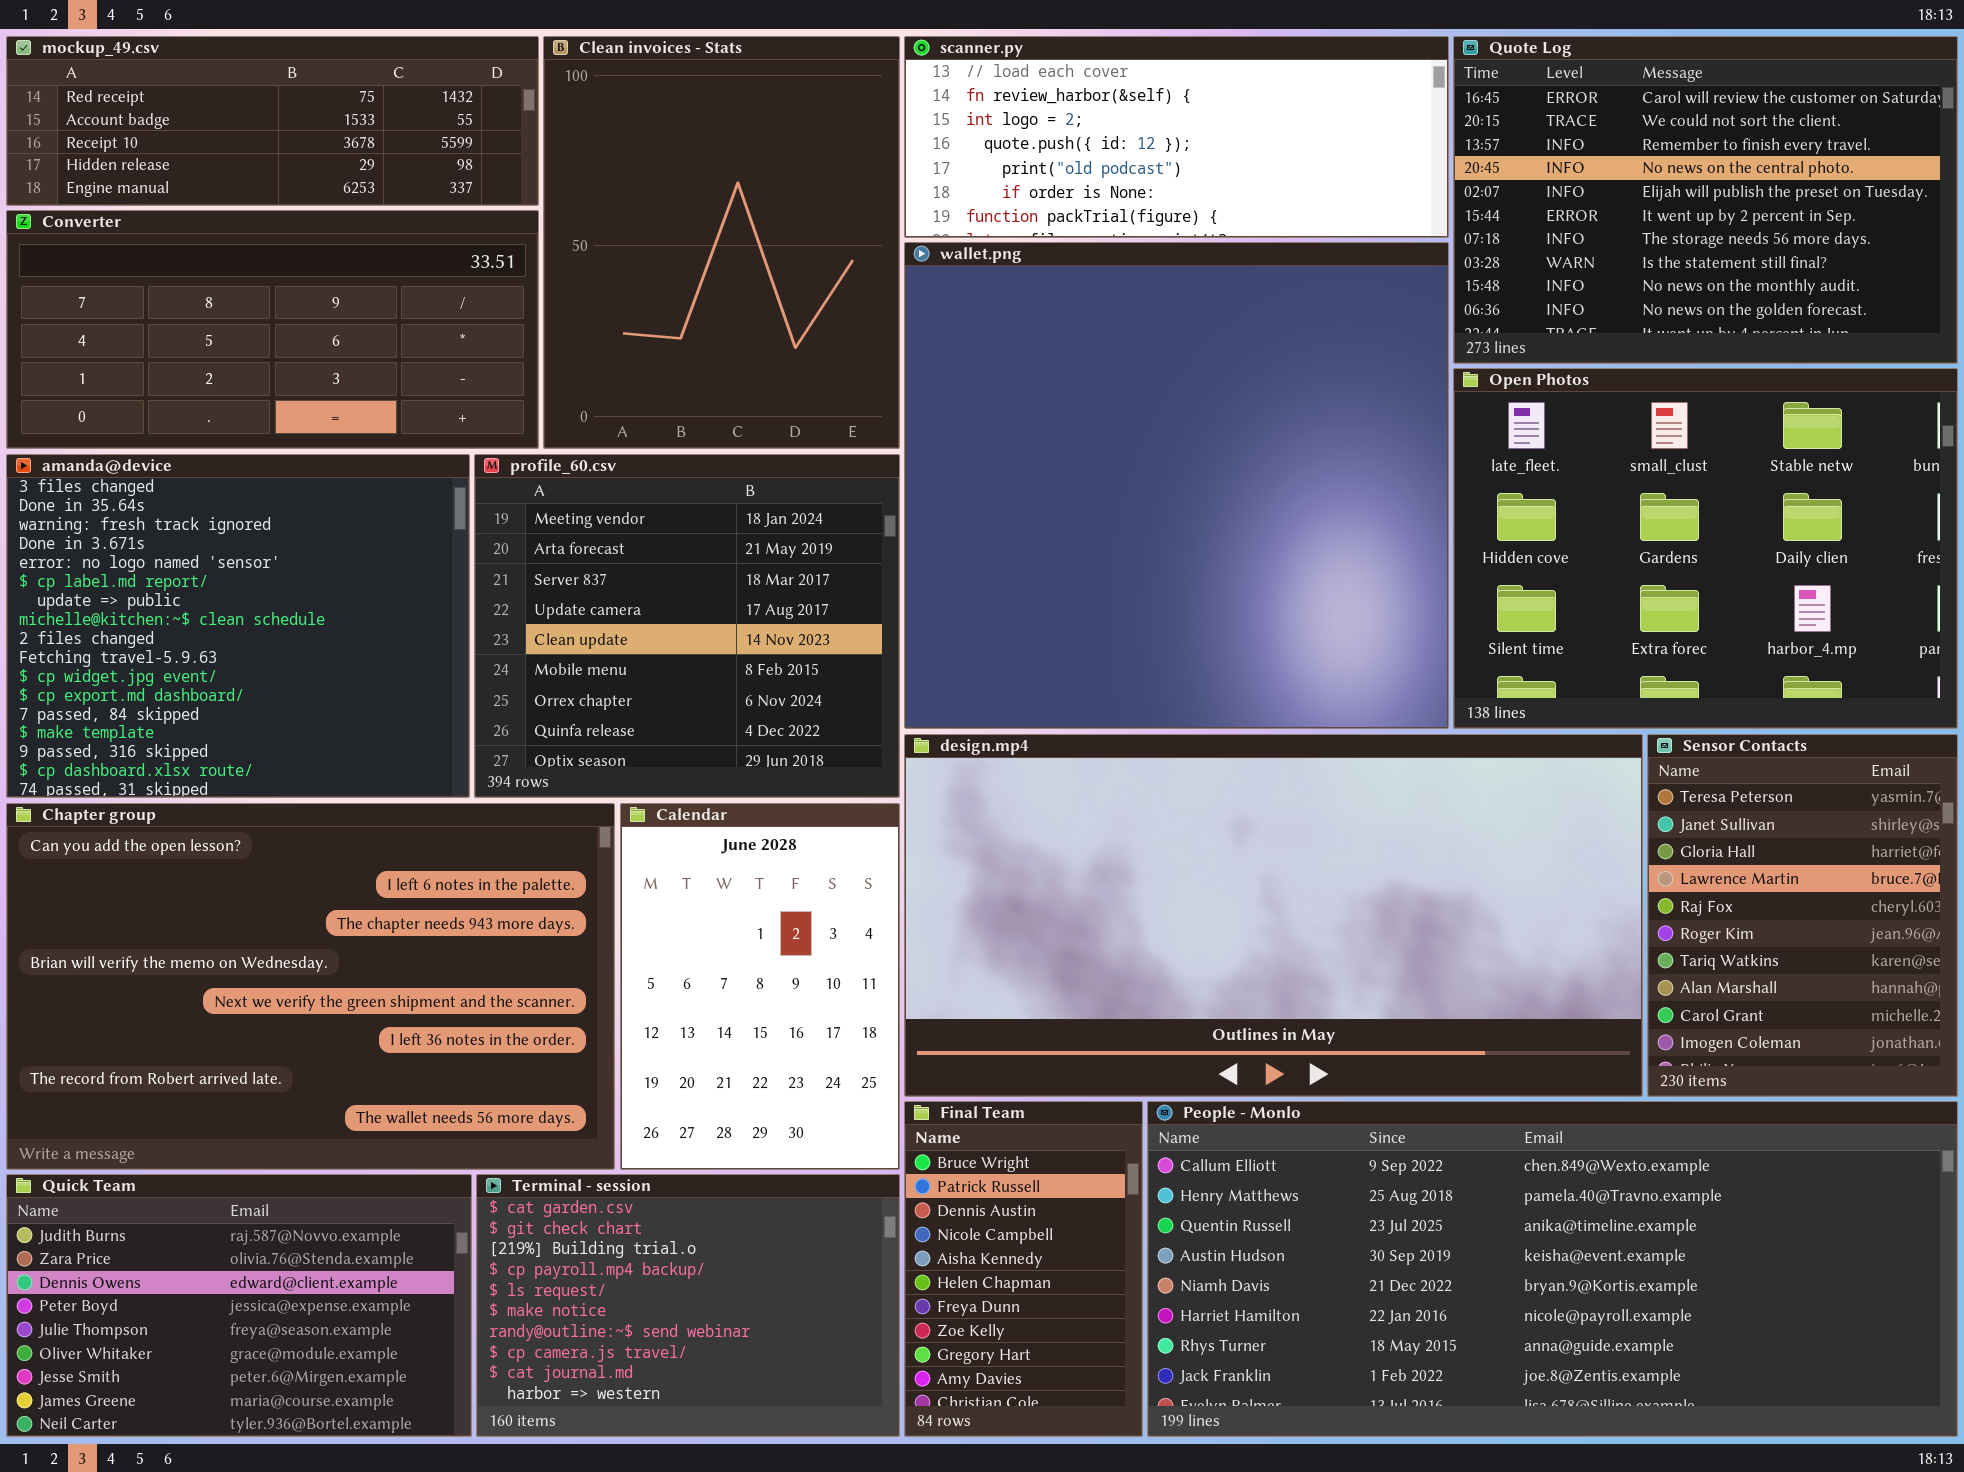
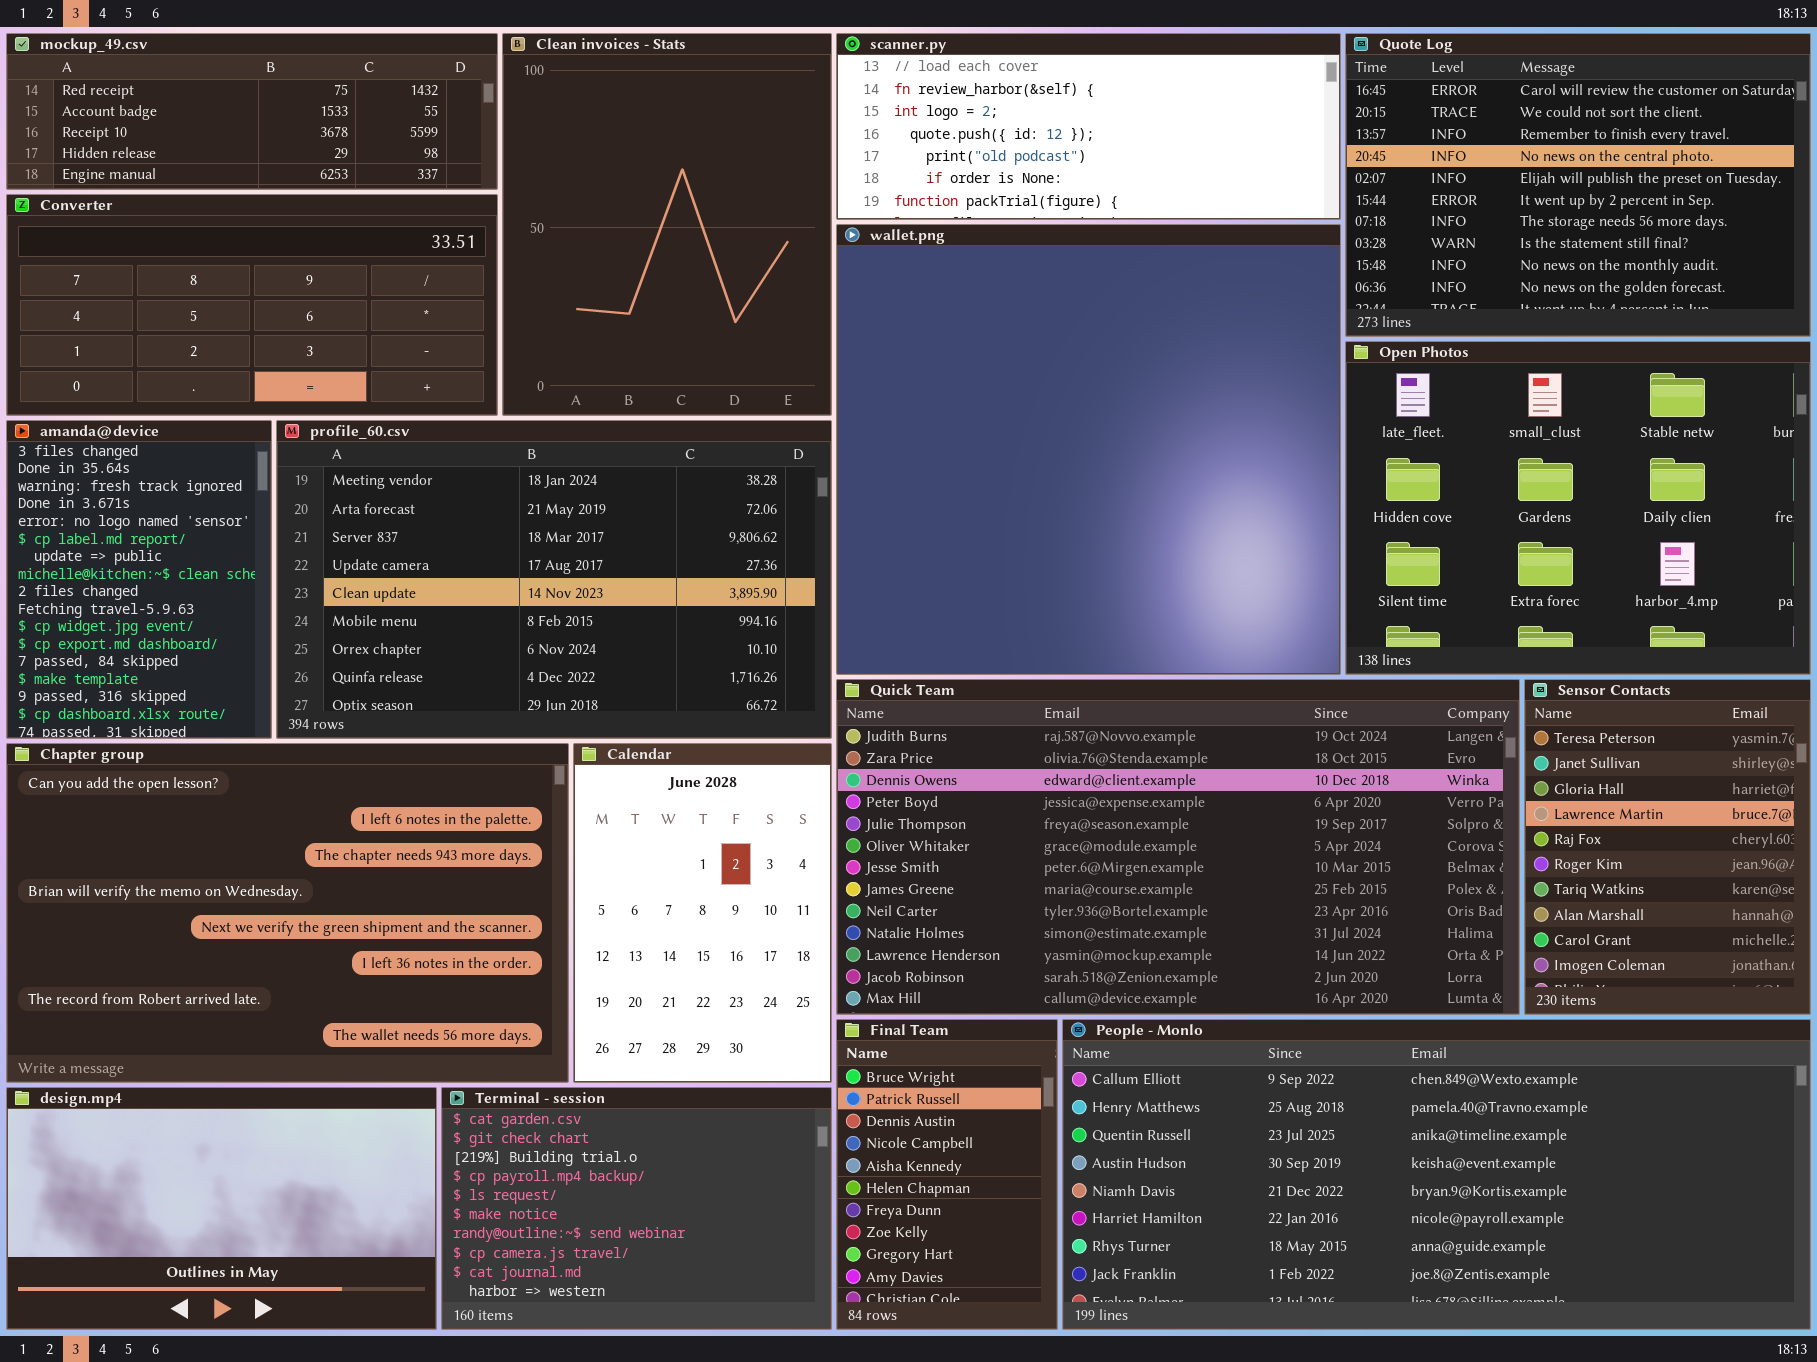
amanda@device: [6,454,470,798] -> [6,420,272,739], resized
profile_60.csv: [474,454,900,798] -> [276,420,832,739], resized
design.mp4: [904,734,1643,1097] -> [6,1087,437,1330], moved, resized
Quick Team: [6,1174,472,1437] -> [836,679,1520,1015], moved, resized

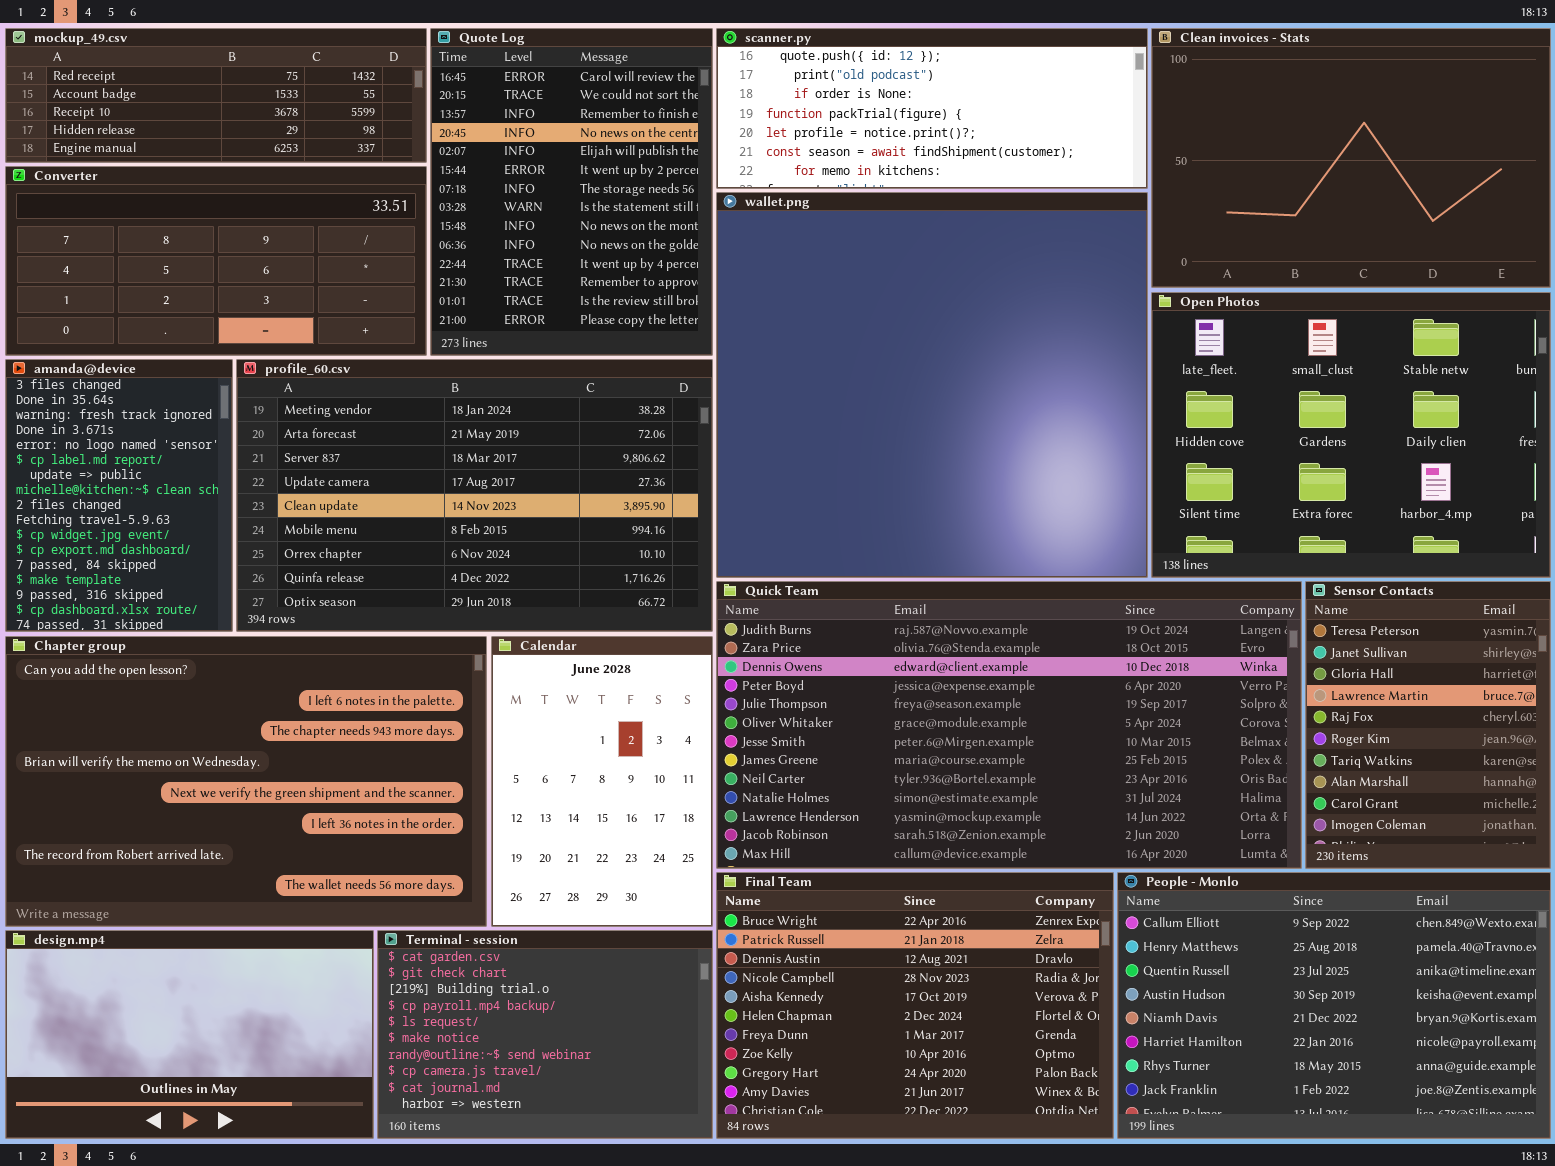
Clean invoices - Stats: [502,33,832,416] -> [1151,28,1551,288], moved, resized
scanner.py: [836,33,1341,220] -> [716,28,1148,189], scrolled down 3 rows
Quote Log: [1345,33,1811,337] -> [430,28,713,356], moved, resized
Final Team: [836,1019,1058,1330] -> [716,872,1114,1139], resized
People - Monlo: [1062,1019,1811,1330] -> [1117,872,1551,1139], resized

